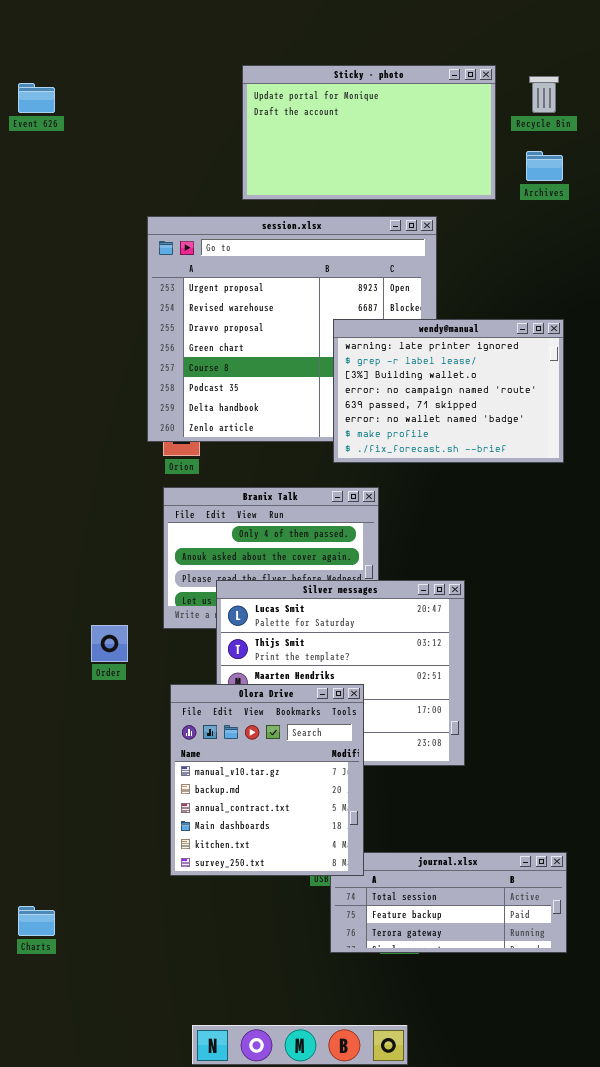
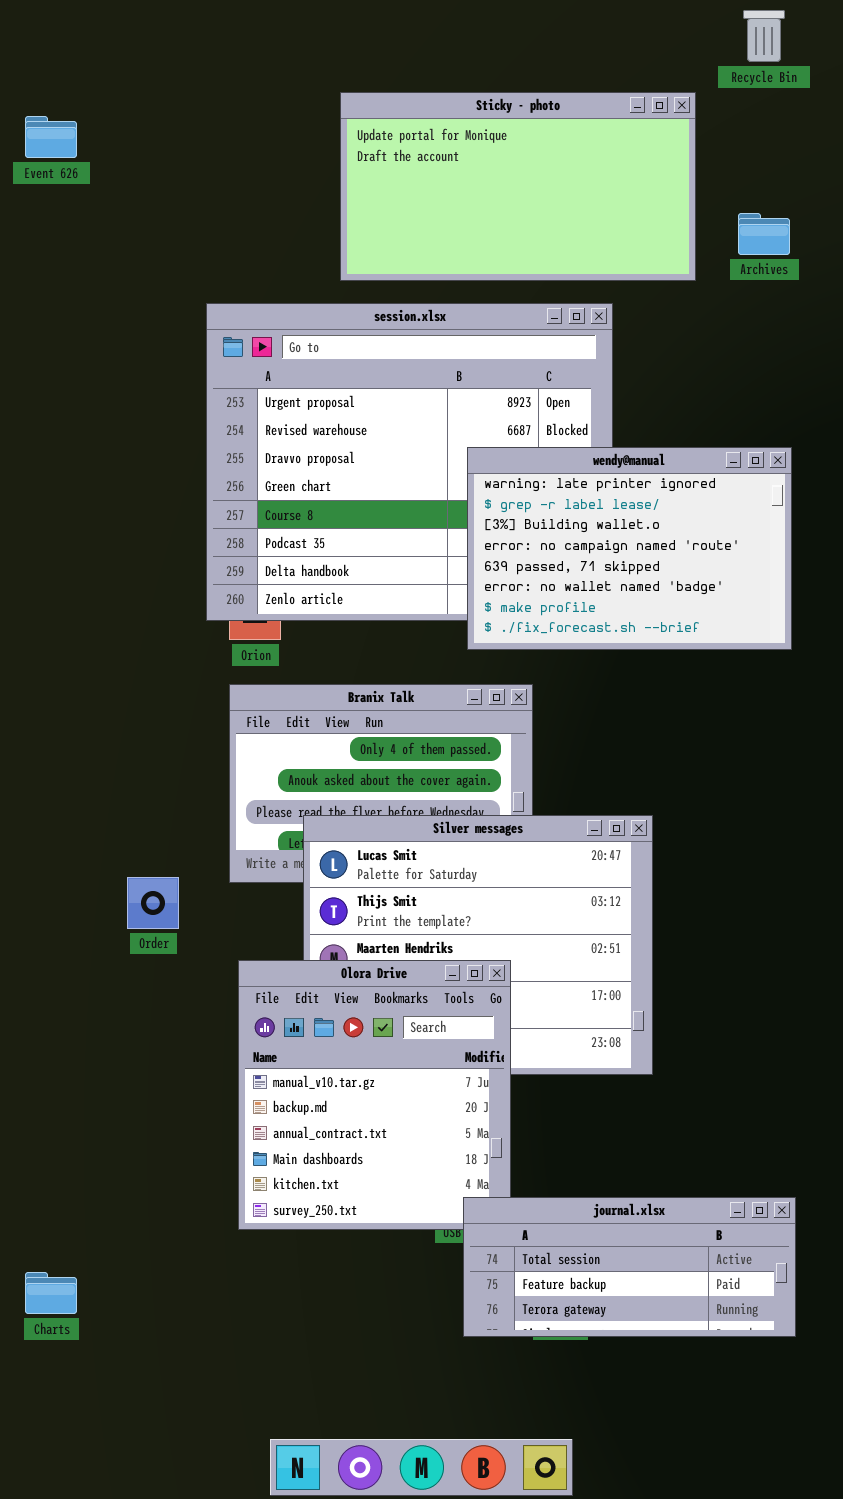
Recycle Bin: [529,76,559,113] -> [743,10,785,62], moved
journal.xlsx: [330,852,567,953] -> [463,1197,796,1337], raised

